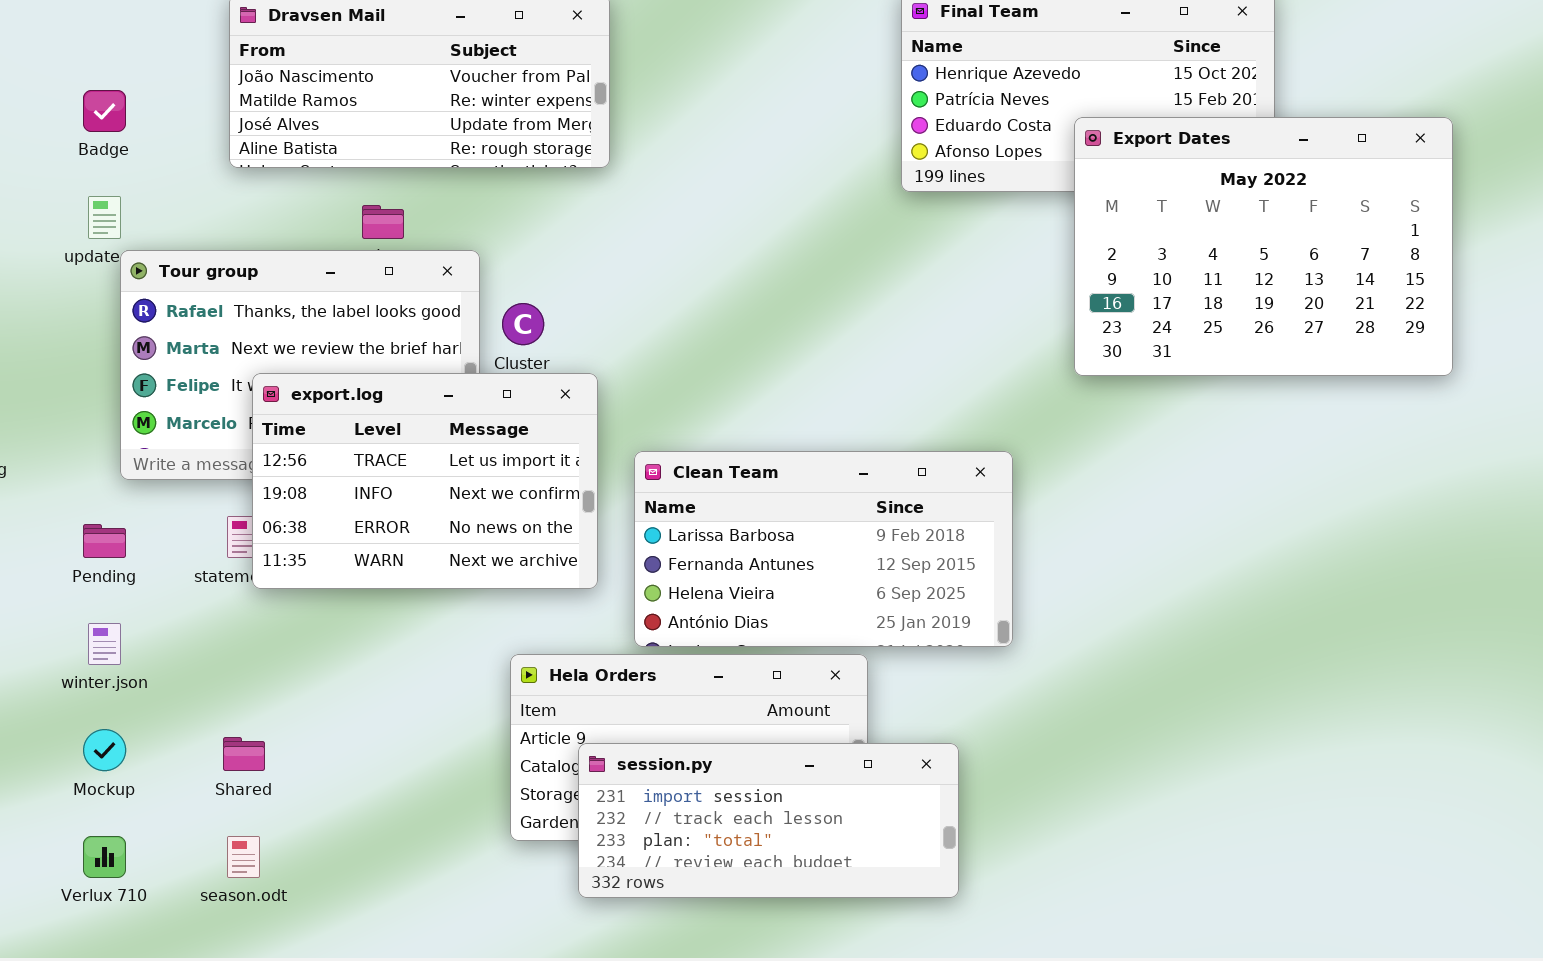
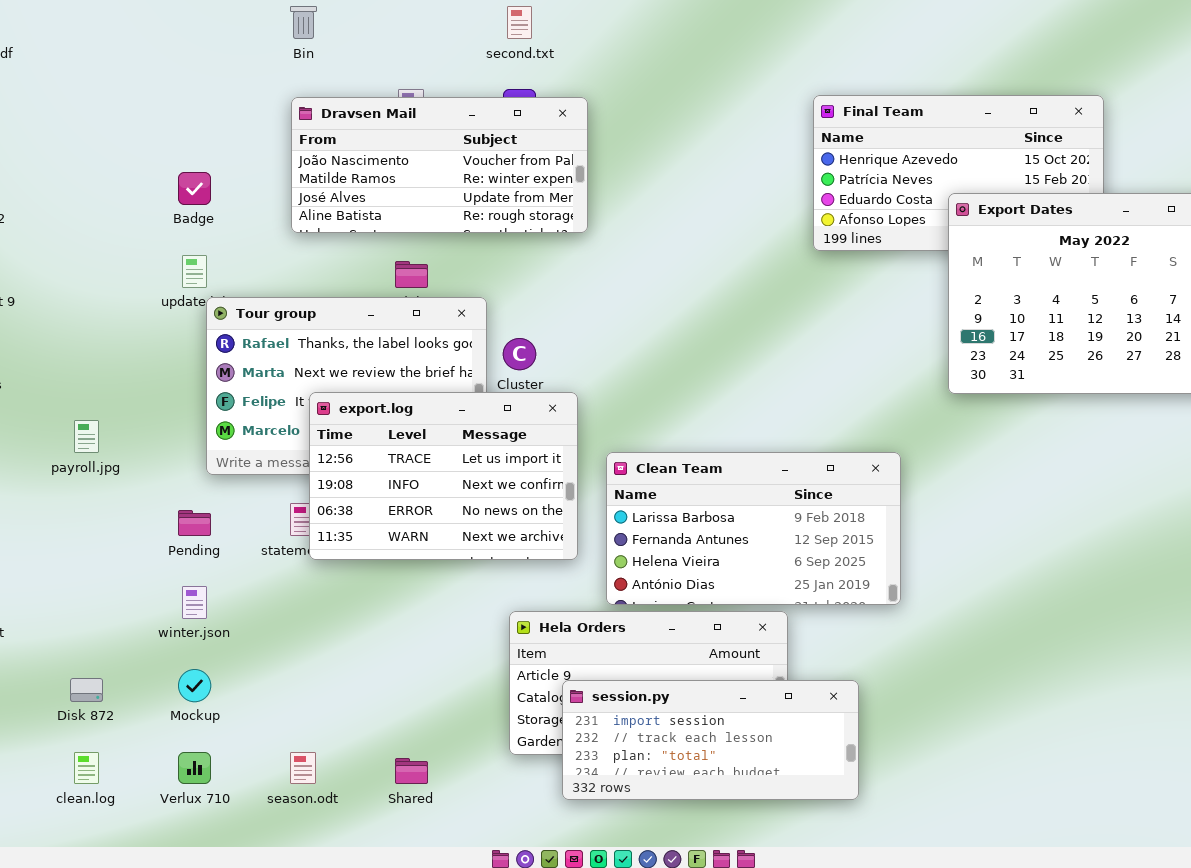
Shared: [223,737,265,771] -> [395,758,428,784], moved

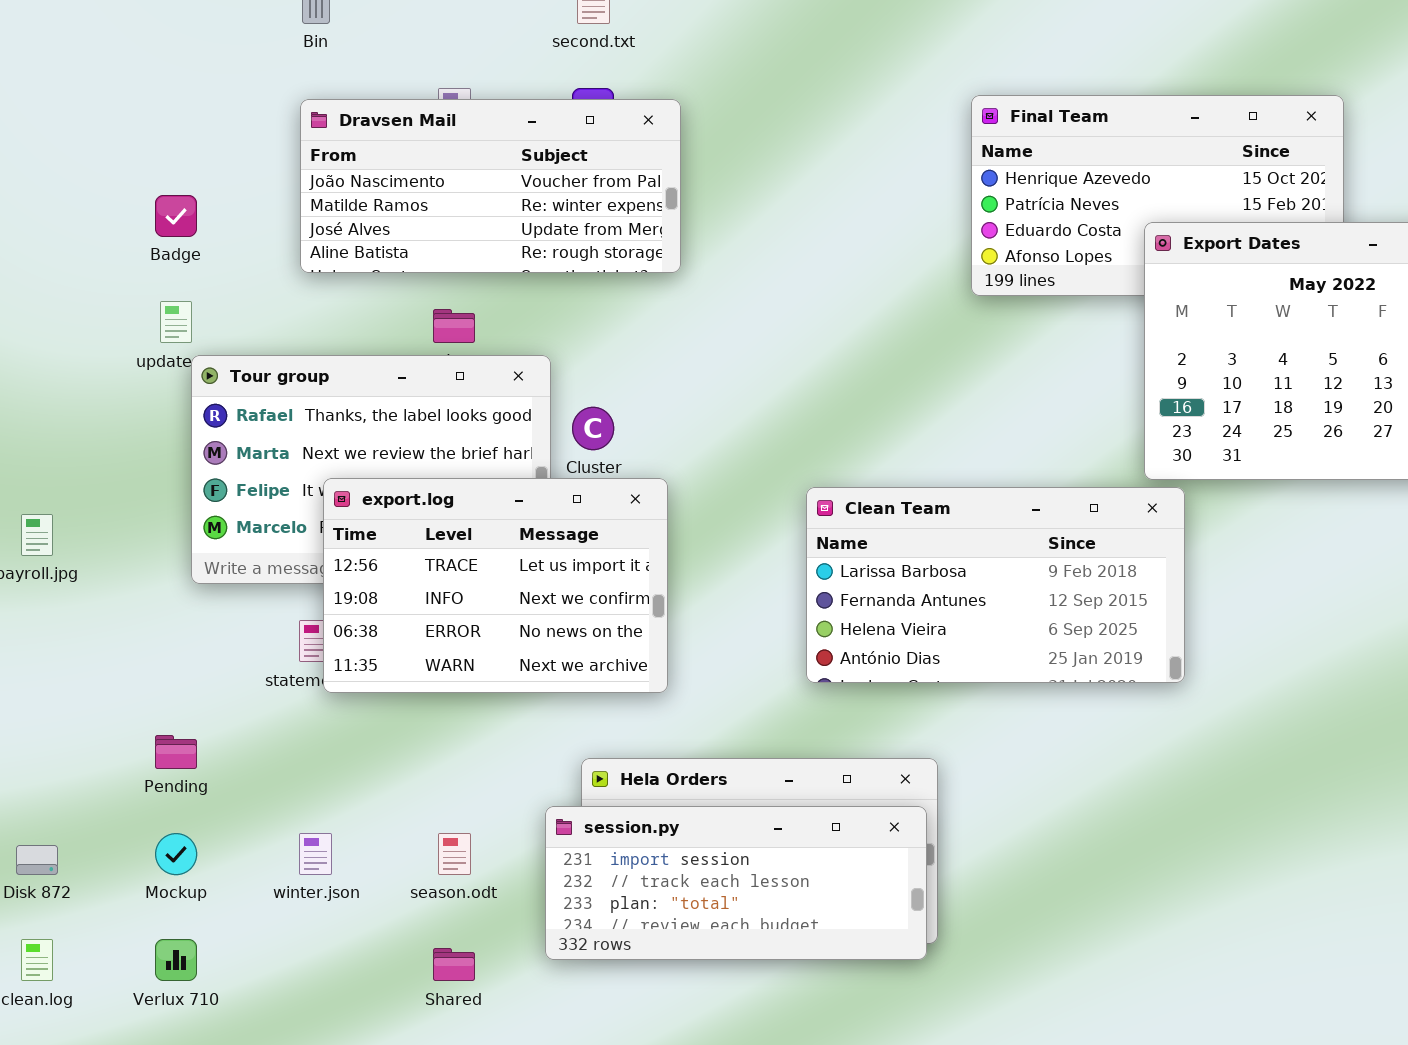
Clean Team: [606,452,901,605] -> [806,487,1185,683], moved
Pending: [178,510,211,536] -> [155,735,197,769], moved
winter.json: [182,586,207,619] -> [299,833,332,875], moved
session.py: [562,680,859,800] -> [545,806,927,960], moved
season.odt: [290,752,316,784] -> [438,833,471,875], moved

